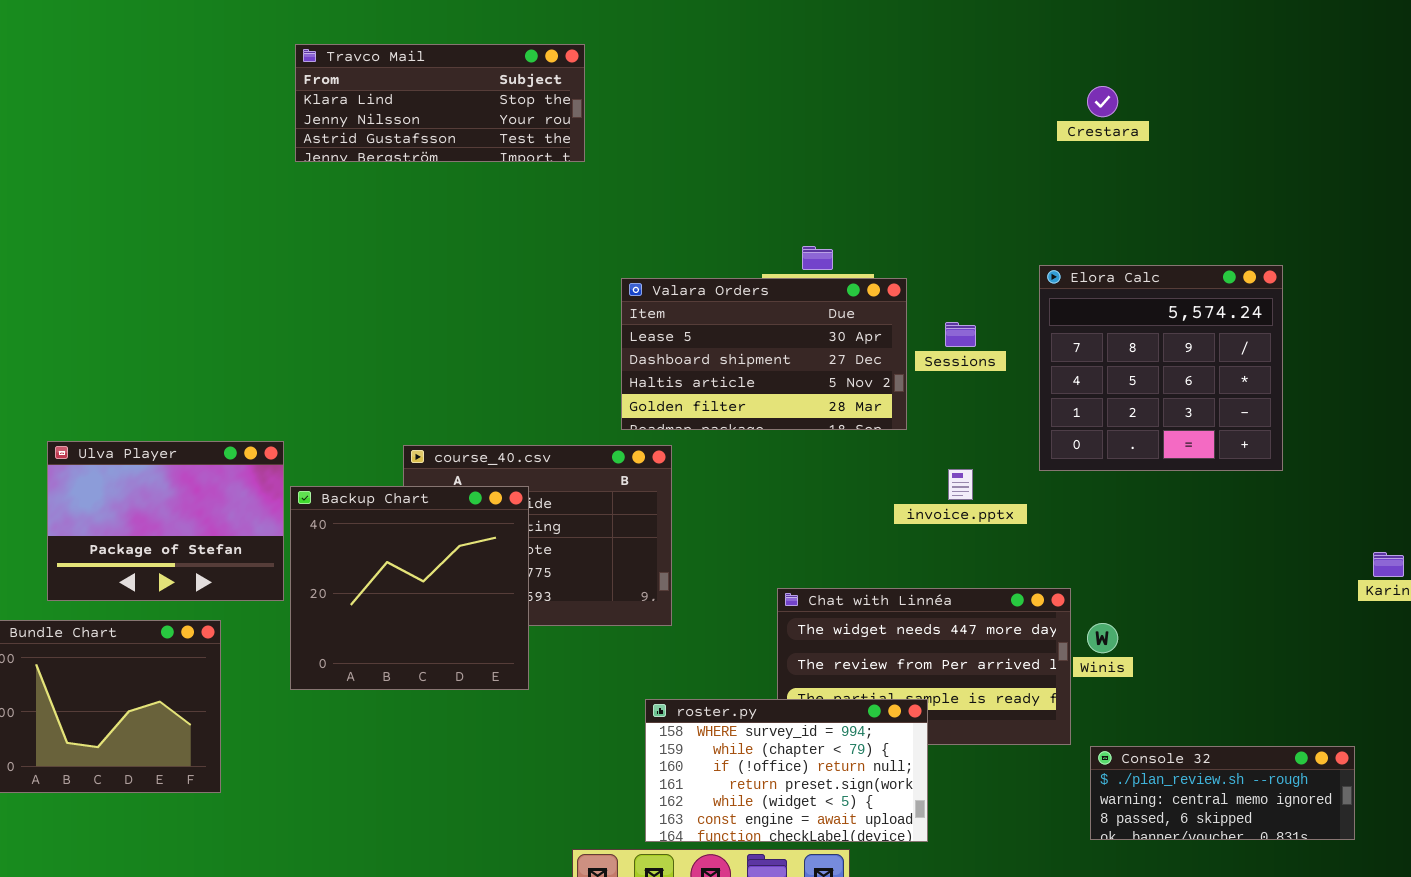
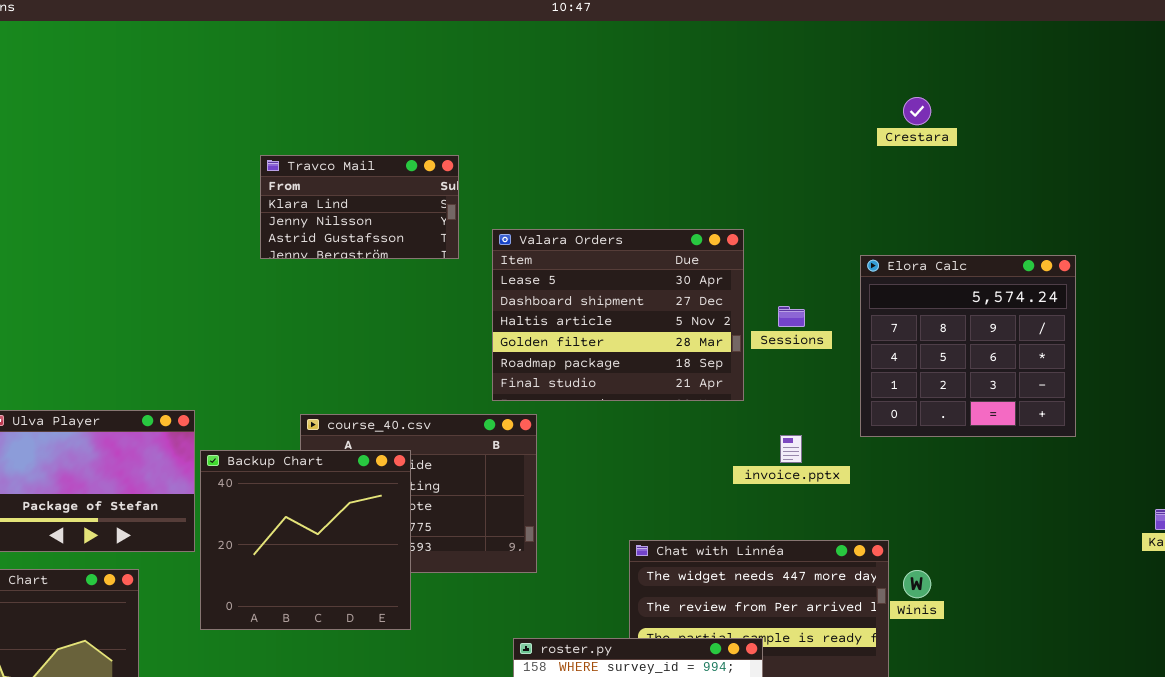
Travco Mail: [295,44,585,162] -> [260,155,459,259], moved, resized
Valara Orders: [621,278,907,430] -> [492,229,744,401], resized

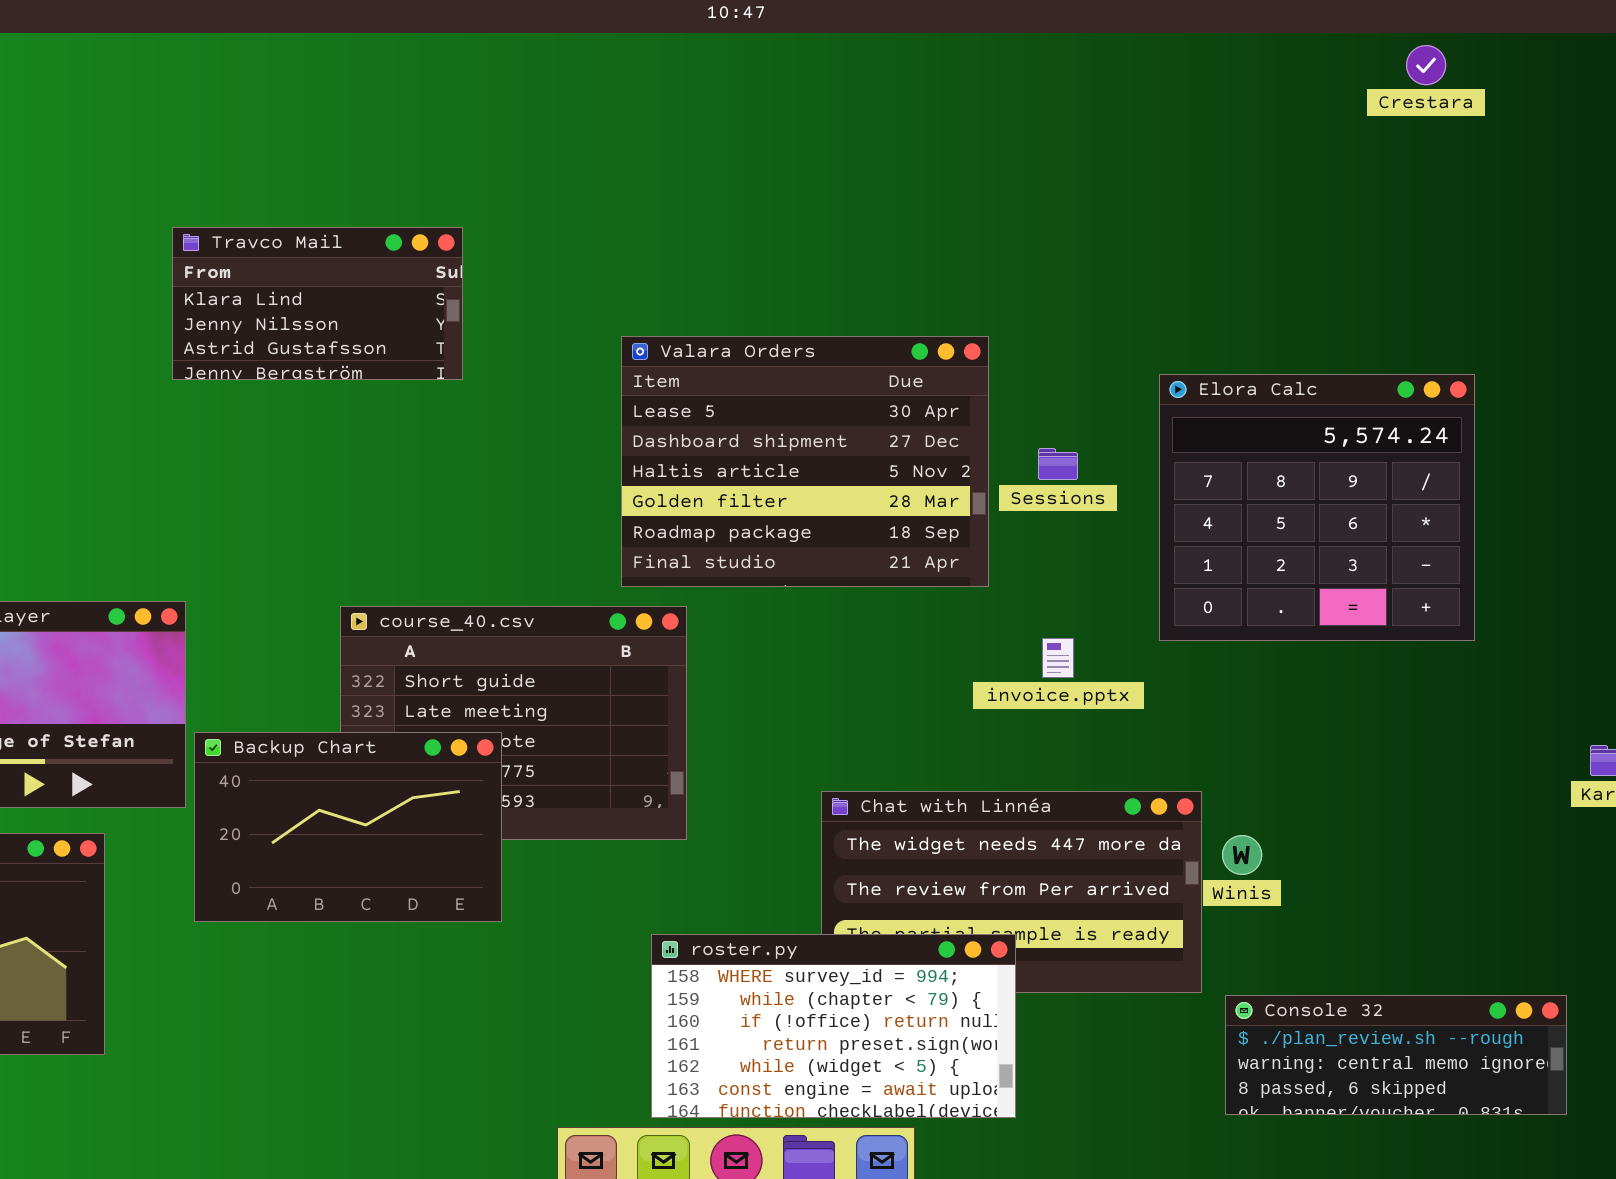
Crestara: [903,97,931,125] -> [1406,45,1446,85], moved
Travco Mail: [260,155,459,259] -> [172,227,463,380], moved
Backup Chart: [200,450,411,630] -> [194,732,502,922], resized

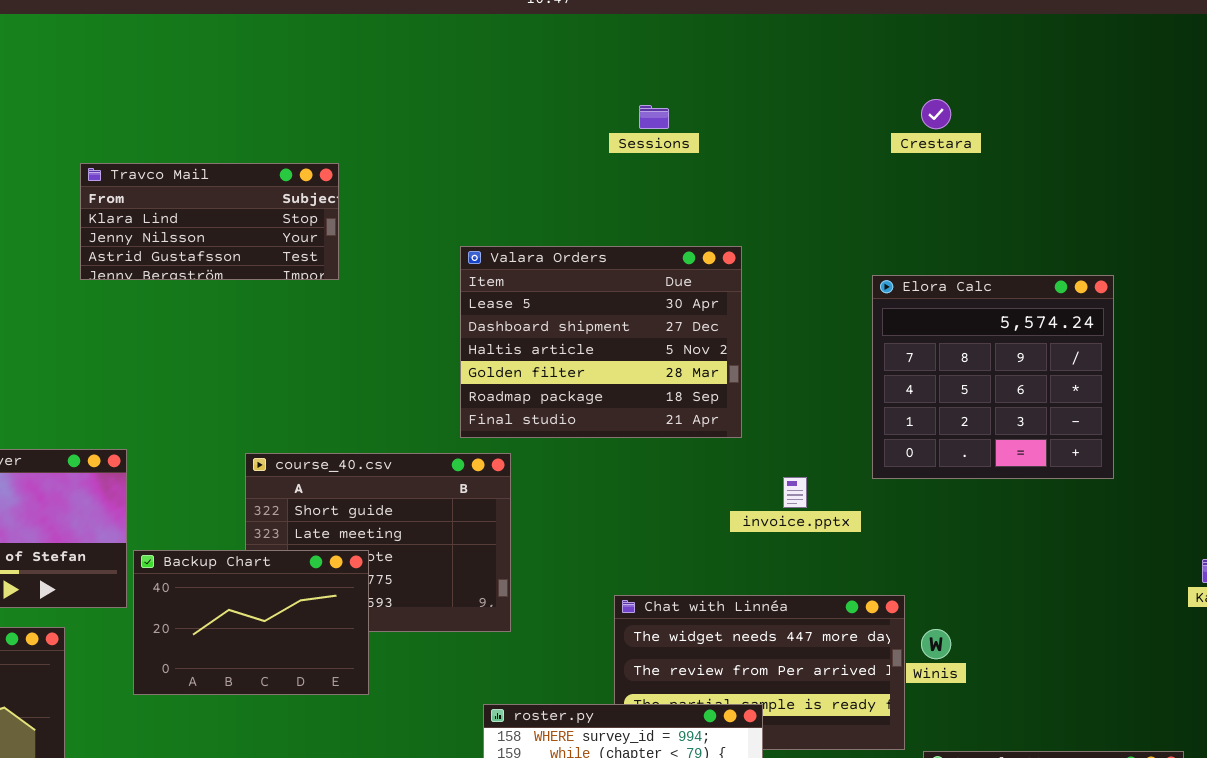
Crestara: [1406,45,1446,85] -> [921,99,951,129], moved
Travco Mail: [172,227,463,380] -> [80,163,339,280], resized
Sessions: [1038,448,1078,480] -> [639,105,669,129], moved

